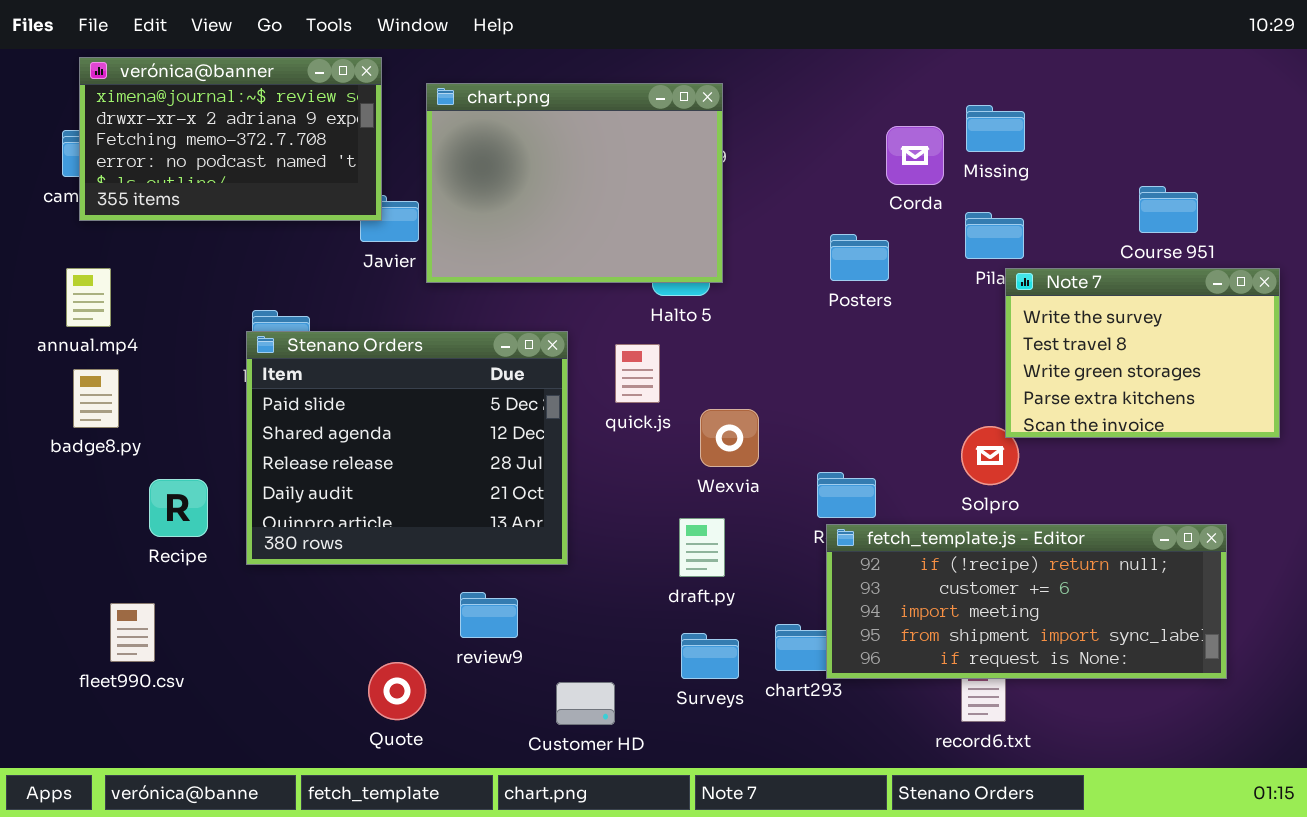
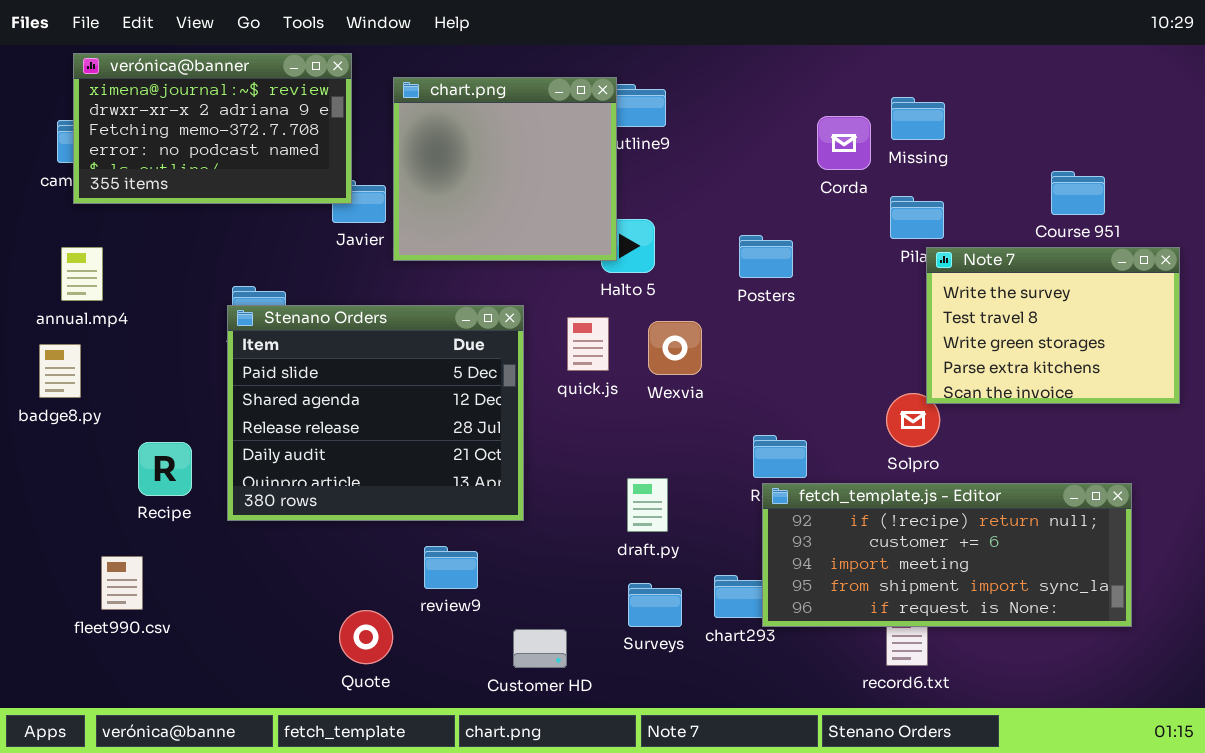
chart.png: [426,83,723,283] -> [393,77,617,261], resized
Posters: [830,234,889,281] -> [739,235,793,278], moved
badge8.py: [73,369,119,428] -> [39,344,81,398], moved
Wexvia: [700,409,759,467] -> [648,321,702,375], moved

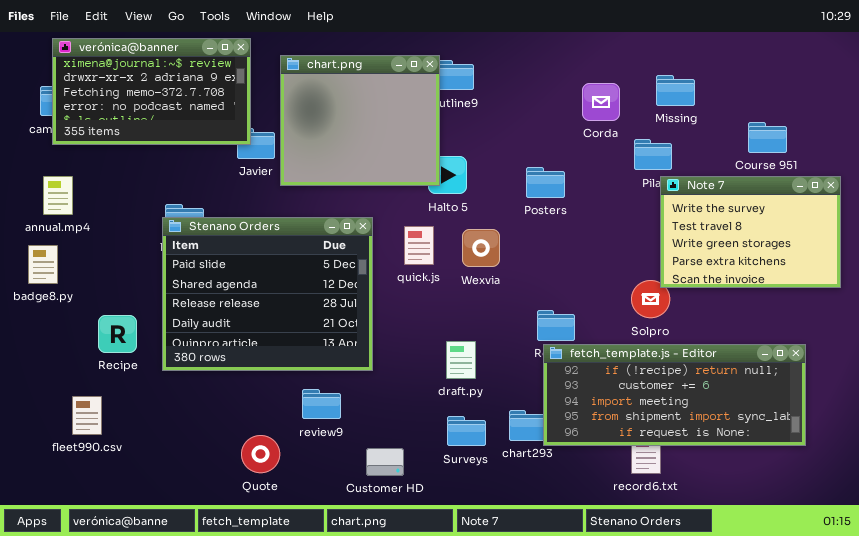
Missing: [891,97,945,140] -> [656,75,695,106], moved

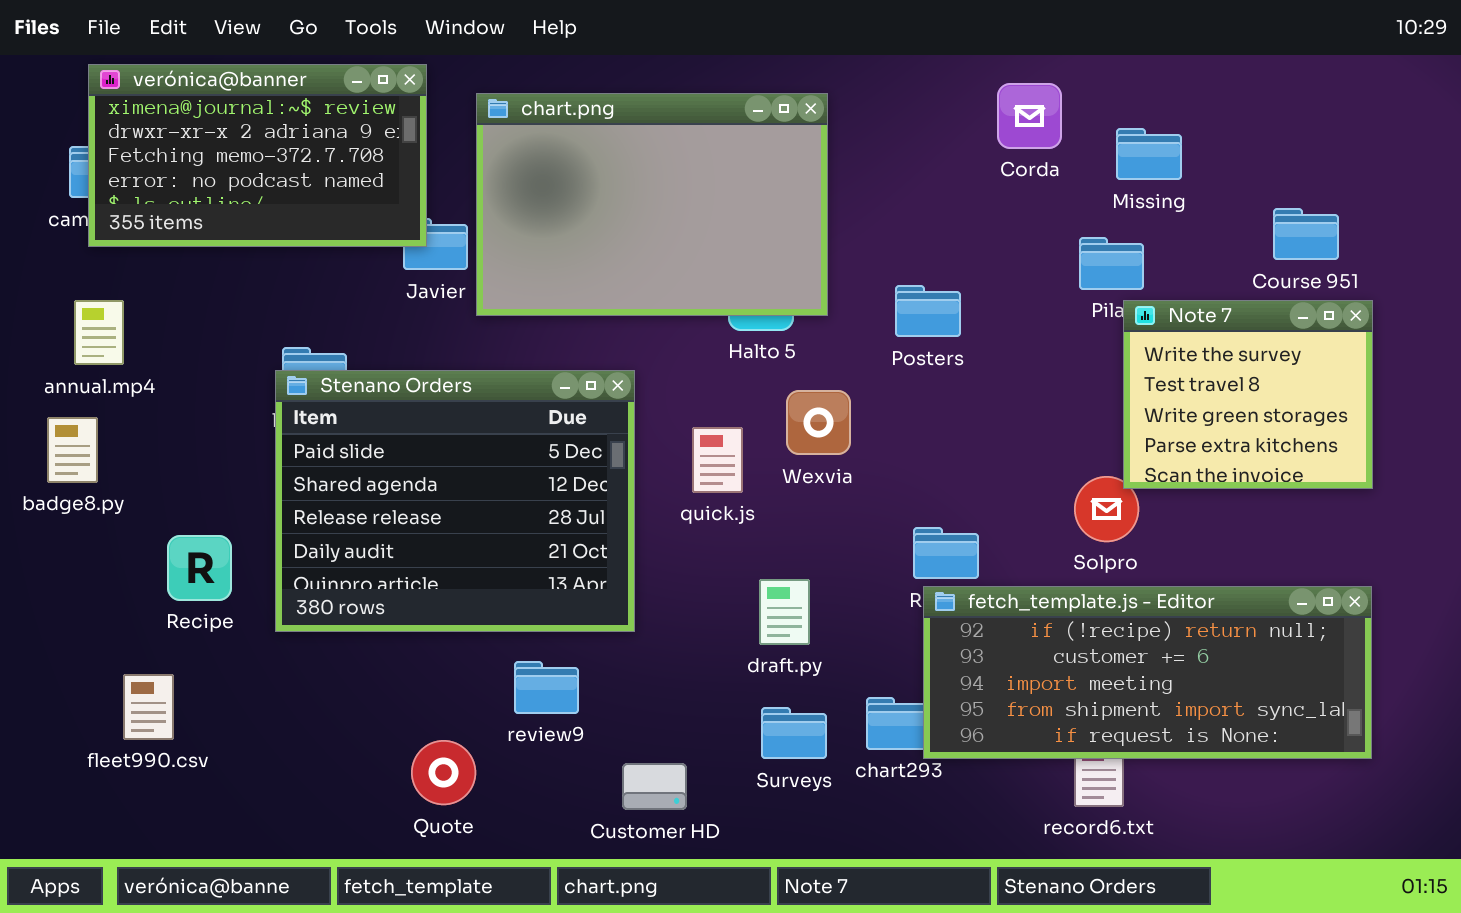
chart.png: [280,55,440,186] -> [476,93,828,316], resized
Corda: [582,83,620,121] -> [997,83,1062,149], moved
Note 7: [660,176,841,288] -> [1123,300,1373,489], resized
quick.js: [404,226,434,265] -> [692,427,743,493], moved

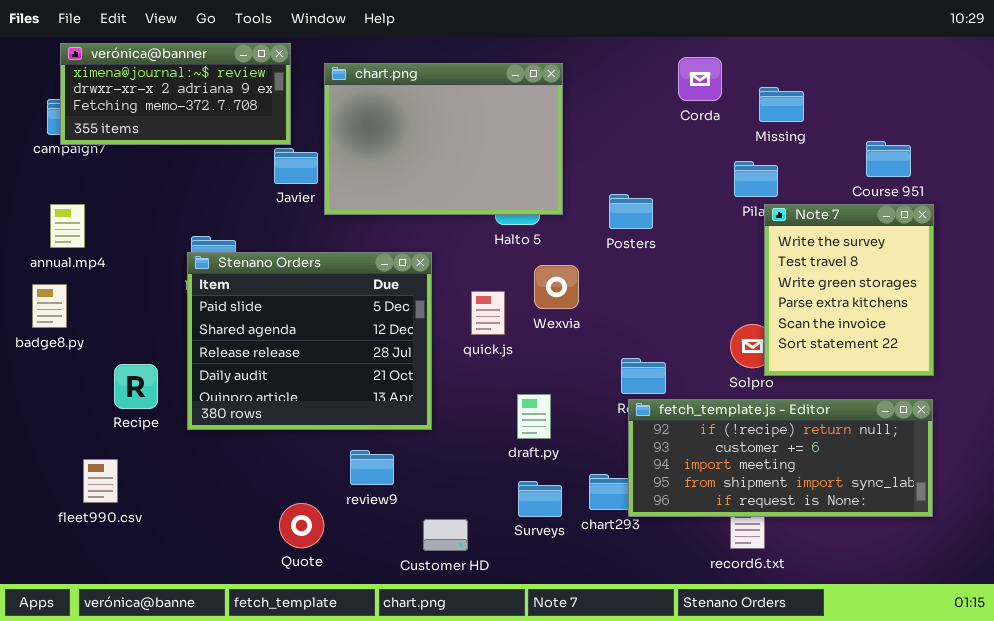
verónica@banner: [88,64,427,247] -> [60,43,291,145], resized
Note 7: [1123,300,1373,489] -> [764,204,934,376], resized

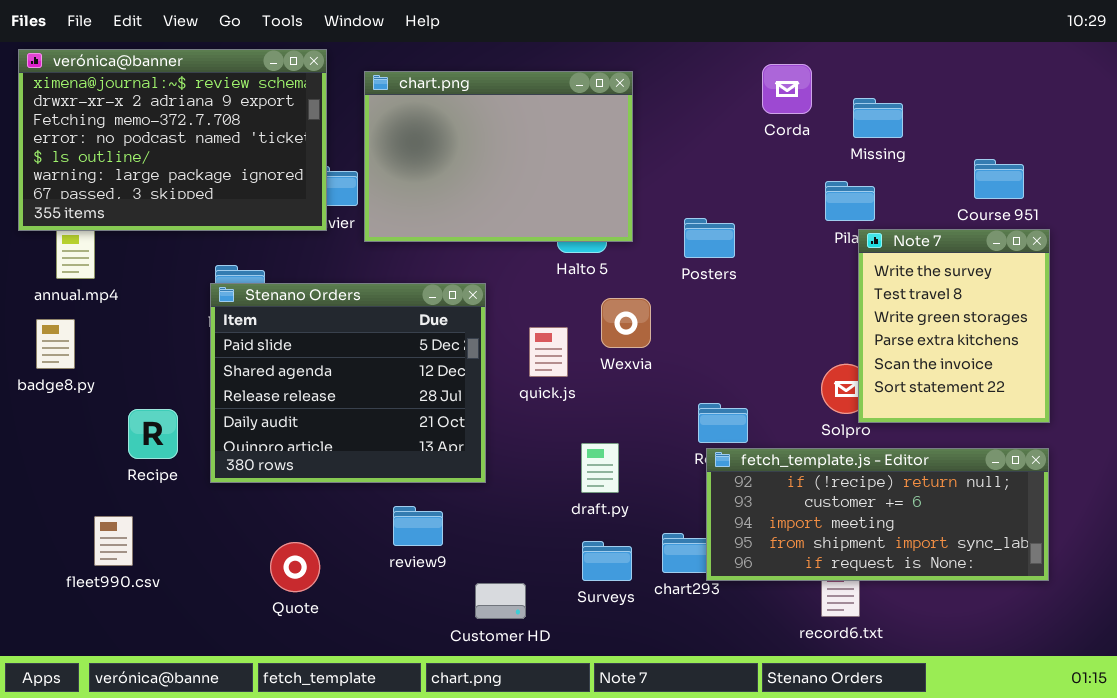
verónica@banner: [60,43,291,145] -> [18,49,327,231], resized
Quote: [279,503,324,548] -> [270,542,320,592], moved

